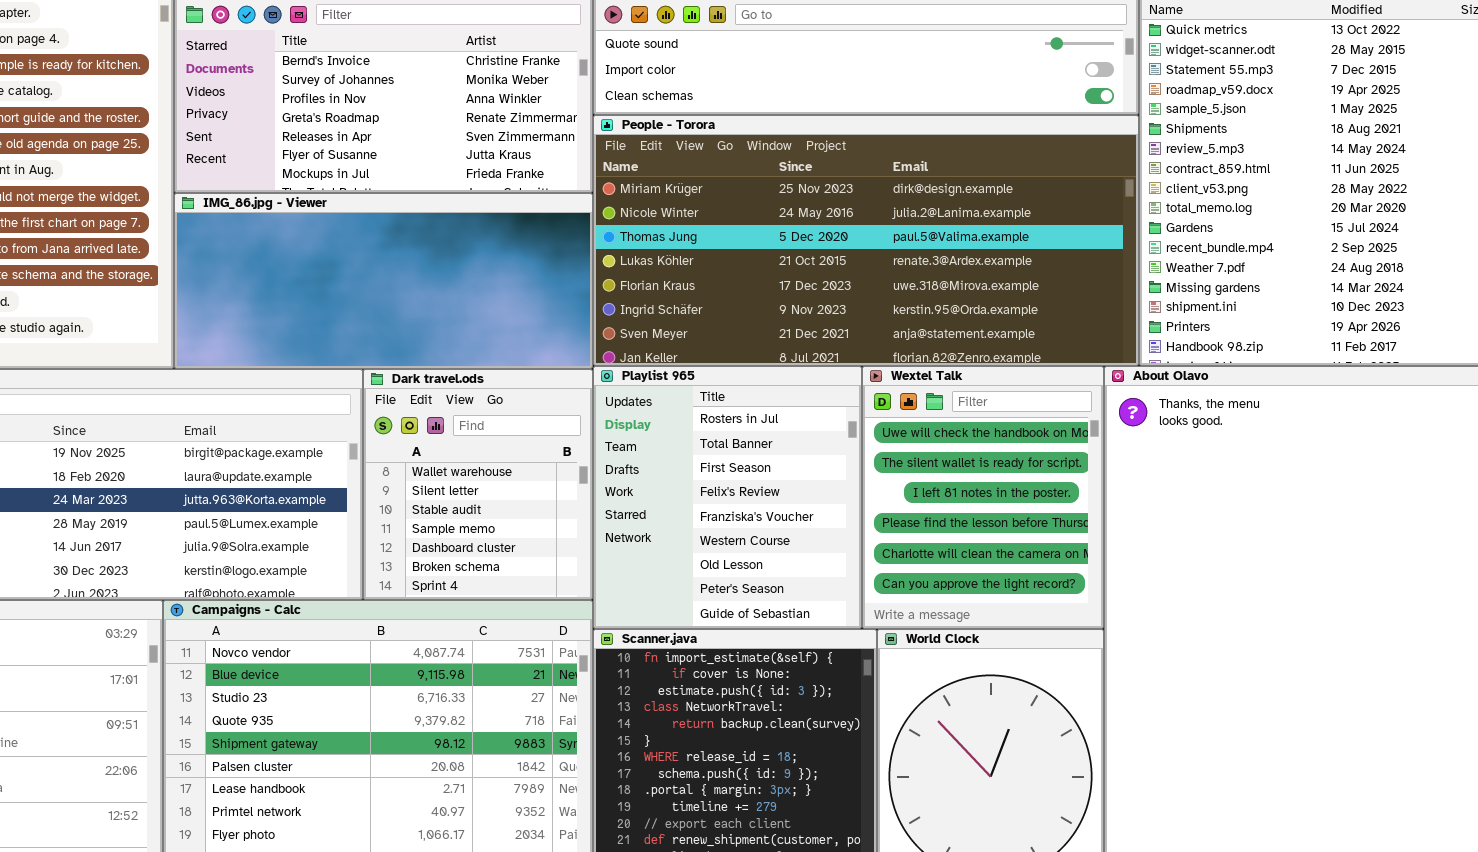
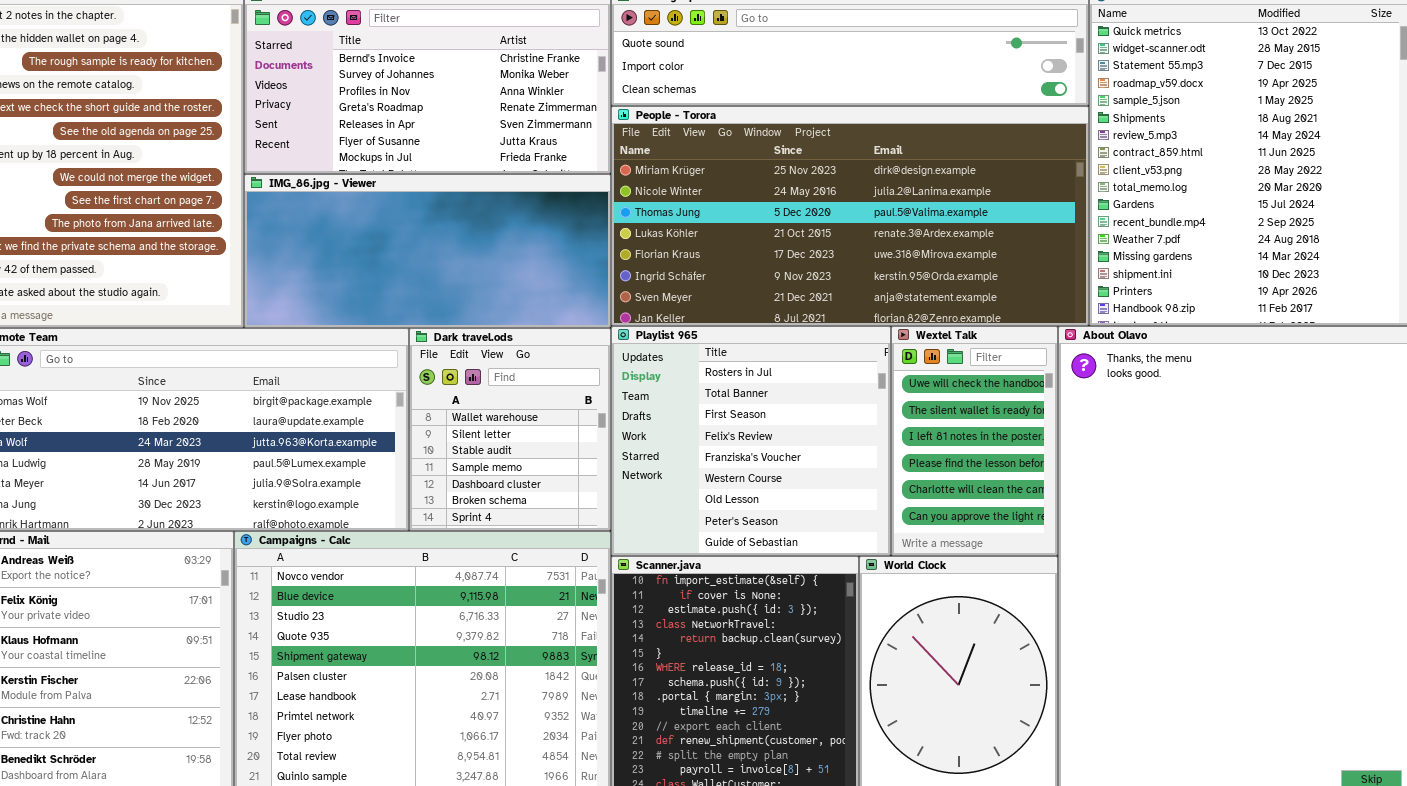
Playlist 965: [593,366,862,629] -> [611,326,891,556], resized
Wextel Talk: [862,366,1104,629] -> [891,326,1058,556], resized

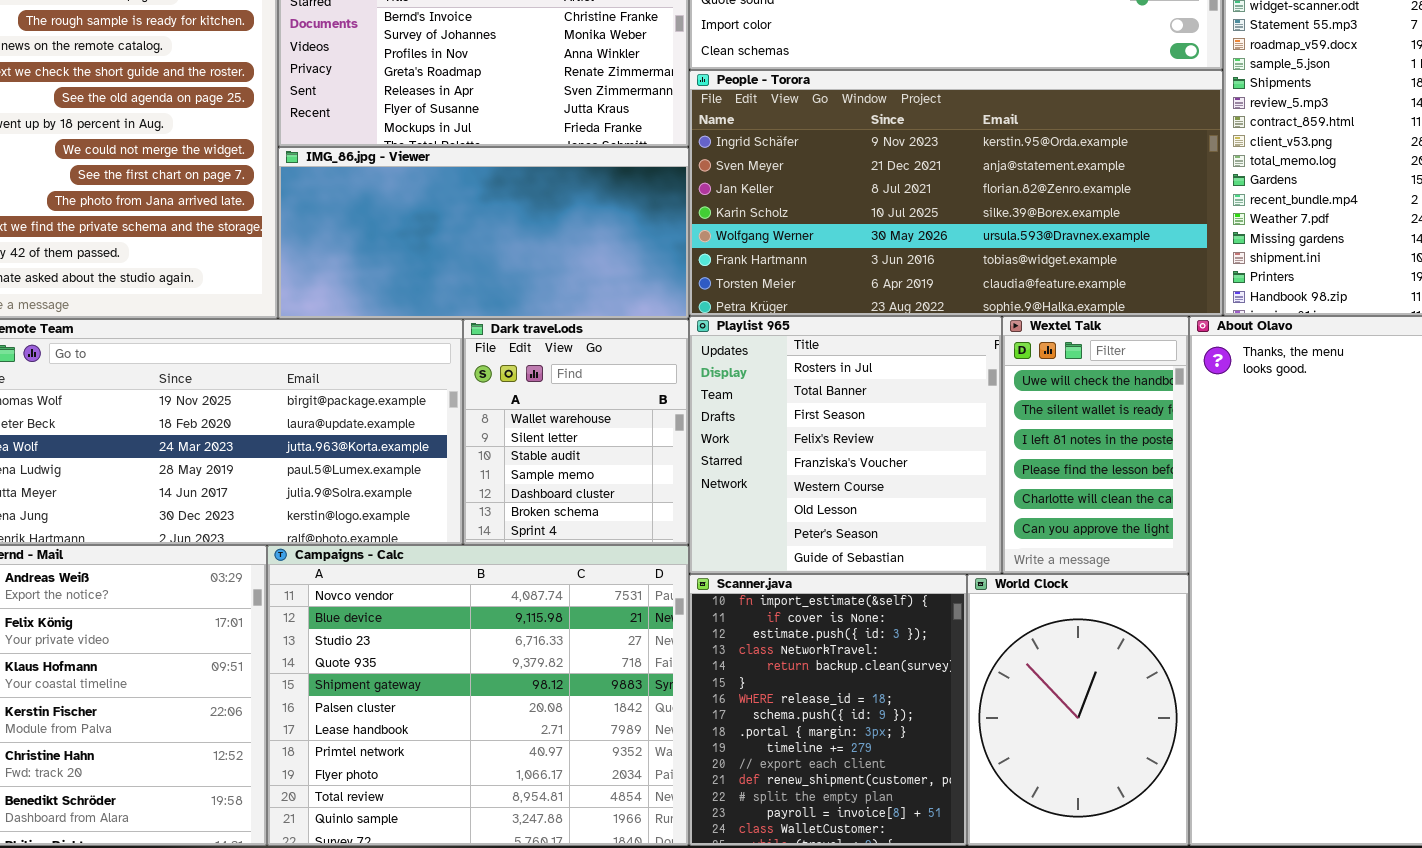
People - Torora: [611,106,1089,326] -> [689,70,1223,316], scrolled down 5 rows

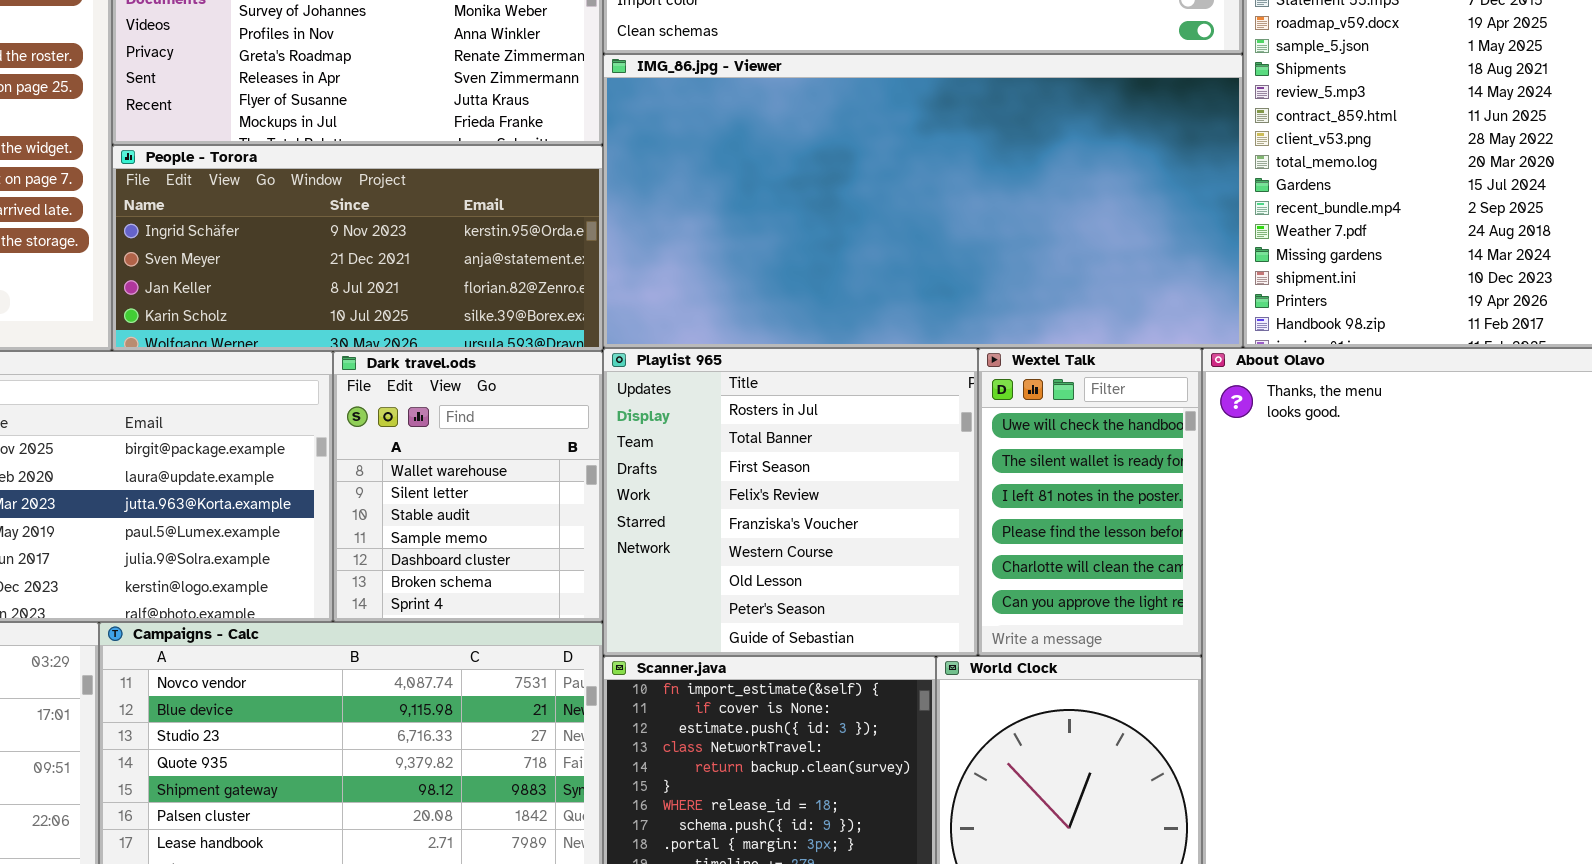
People - Torora: [689,70,1223,316] -> [112,145,603,351], moved, resized
IMG_86.jpg - Viewer: [278,147,689,319] -> [603,54,1243,348], moved, resized

